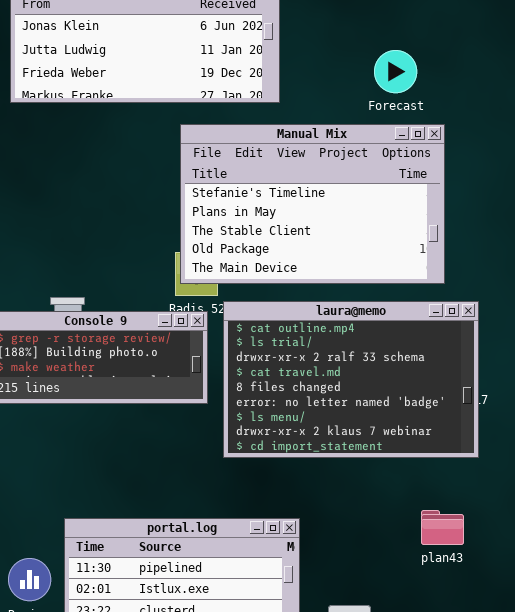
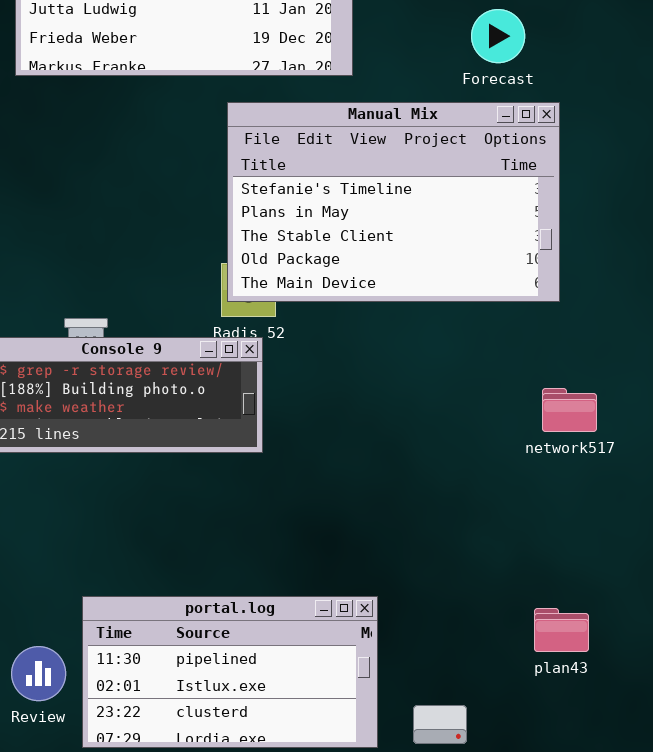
laura@memo: [223,301,479,458] -> none, closed
plan43: [421,510,464,545] -> [534,608,589,652], moved

